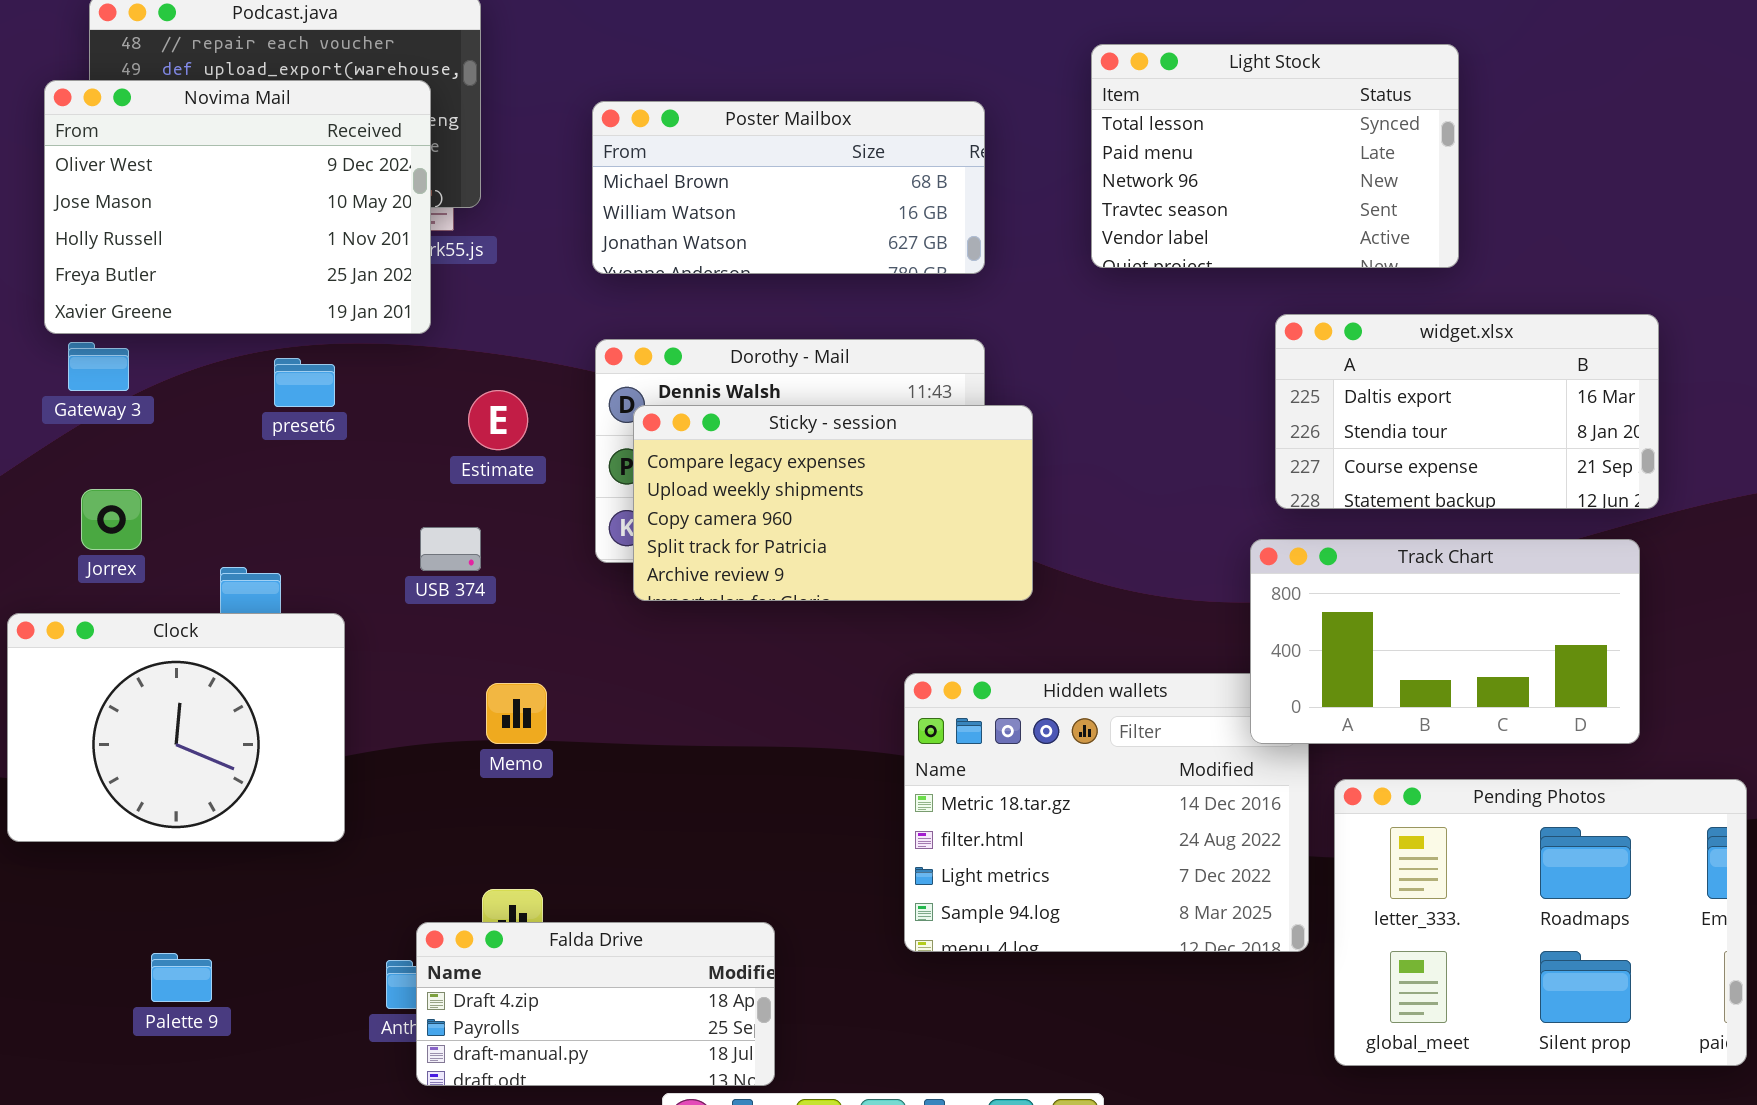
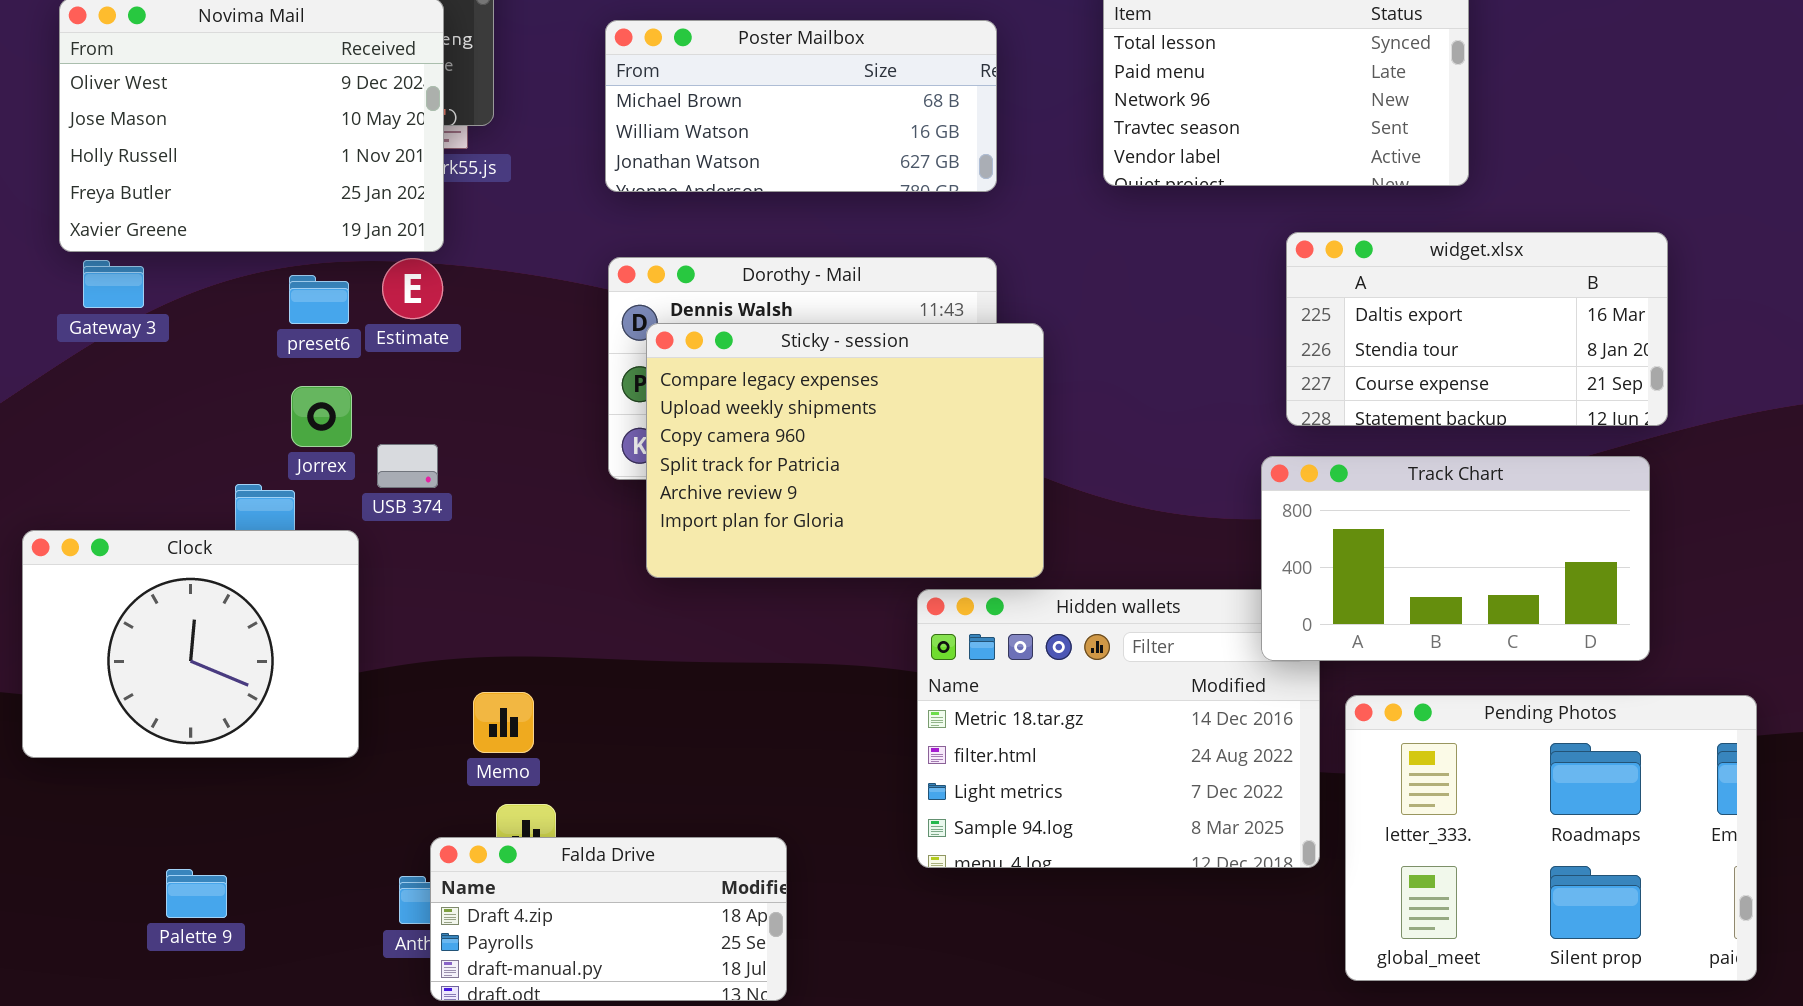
Estimate: [468,390,528,450] -> [382,258,443,319], moved
Sticky - session: [633,405,1033,601] -> [646,323,1044,578], resized
Jorrex: [81,489,142,550] -> [291,386,352,447], moved
USB 374: [420,527,481,571] -> [377,444,438,488], moved
Memo: [486,683,547,744] -> [473,692,534,753], moved

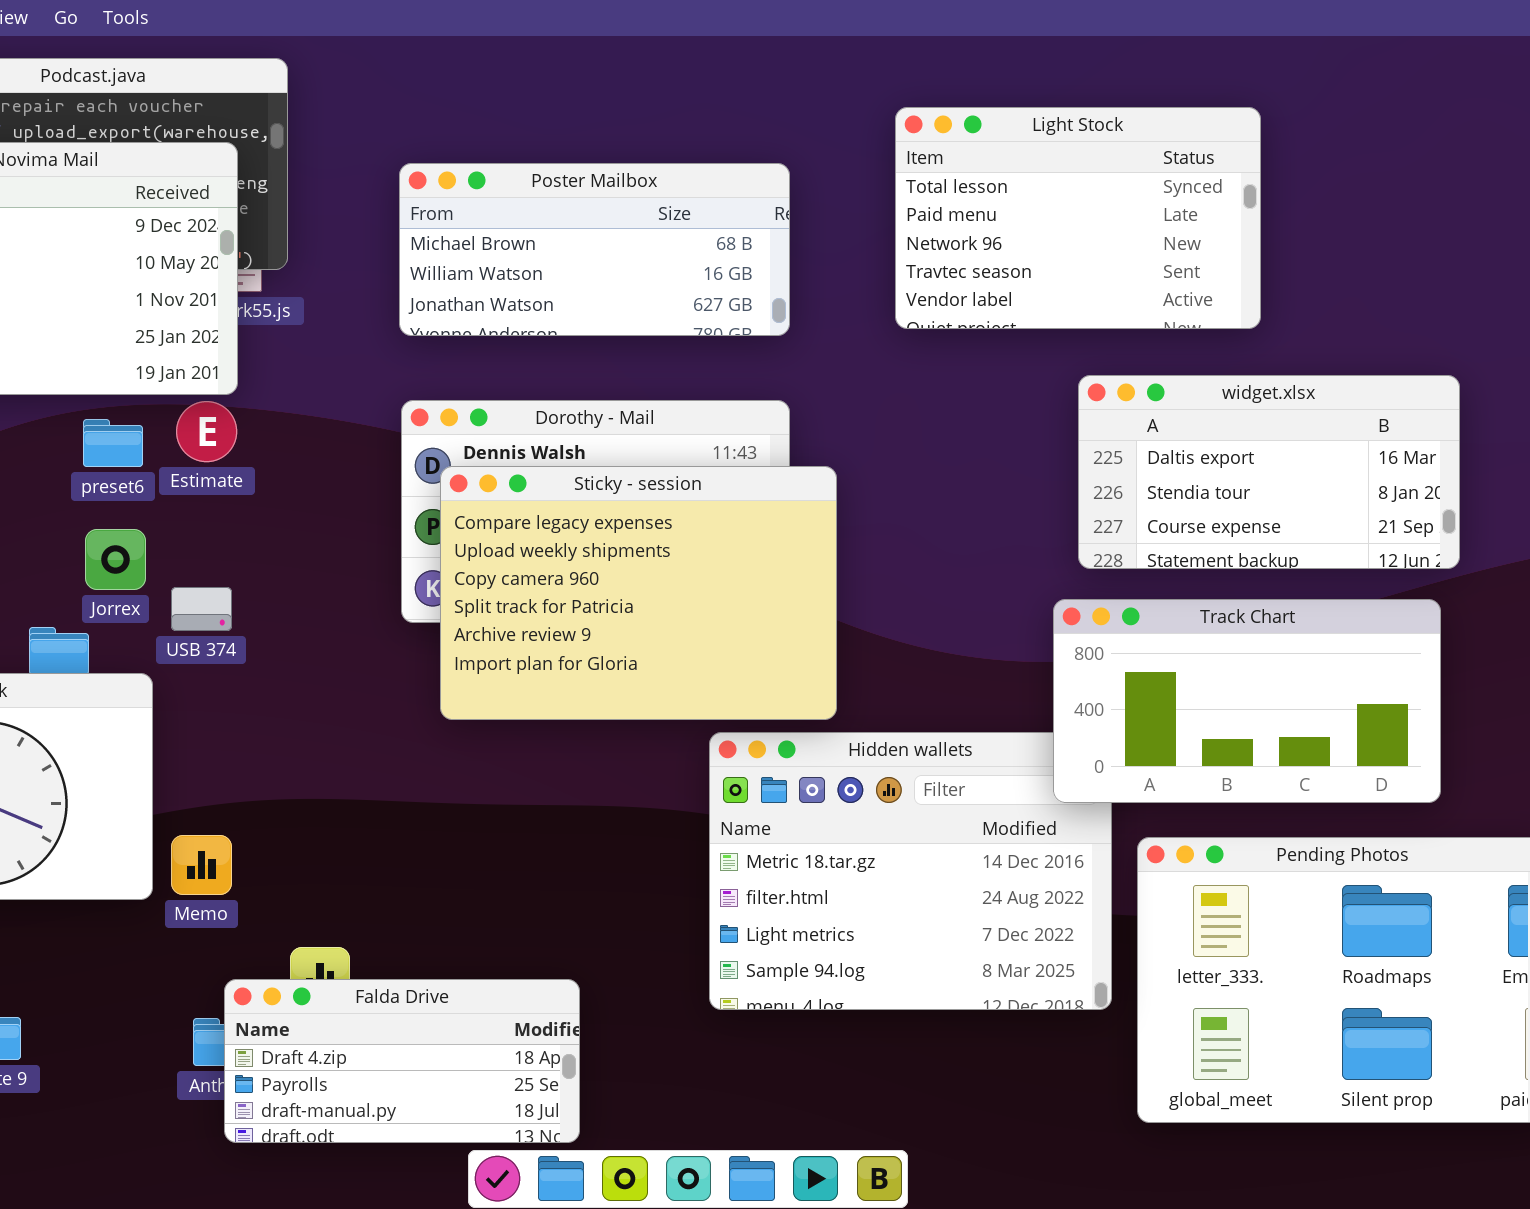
Memo: [473,692,534,753] -> [171,835,232,895], moved

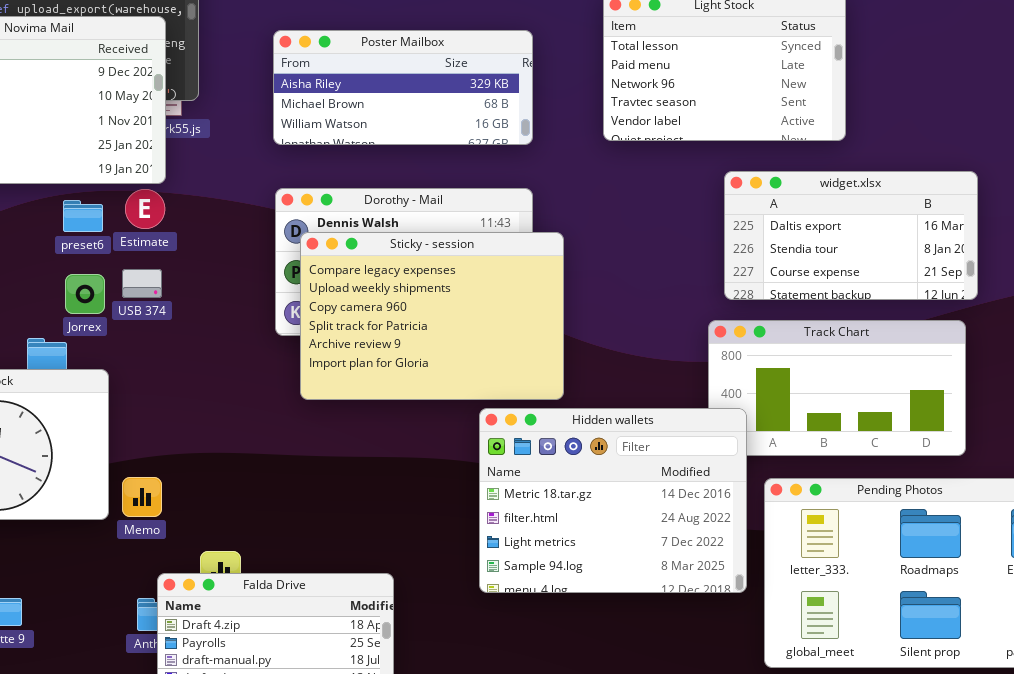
Poster Mailbox: [399,163,790,336] -> [273,30,533,145], scrolled up 1 row
USB 374: [171,587,232,631] -> [122,269,162,298], moved
Hidden wallets: [709,732,1112,1010] -> [479,408,747,593], raised

